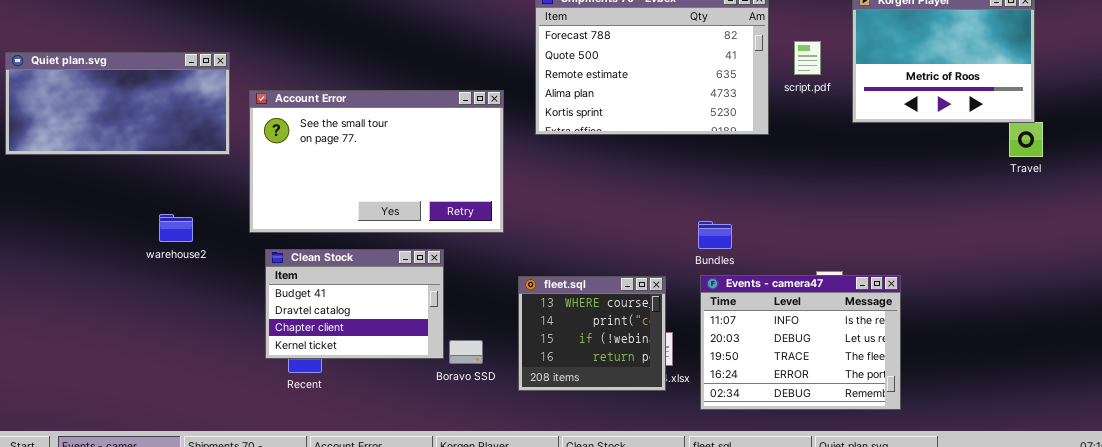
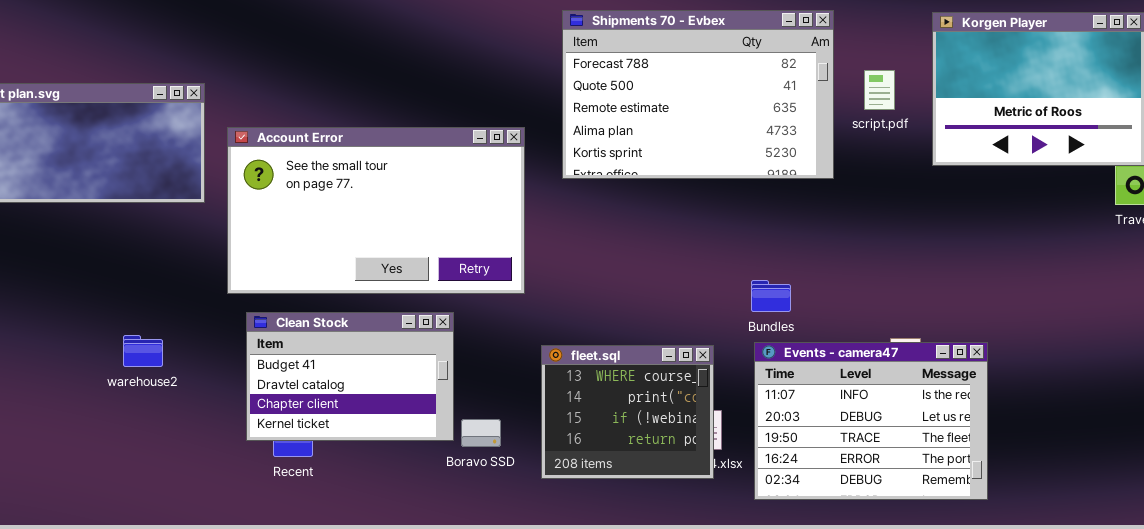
warehouse2: [159,214,193,242] -> [123,335,163,367], moved

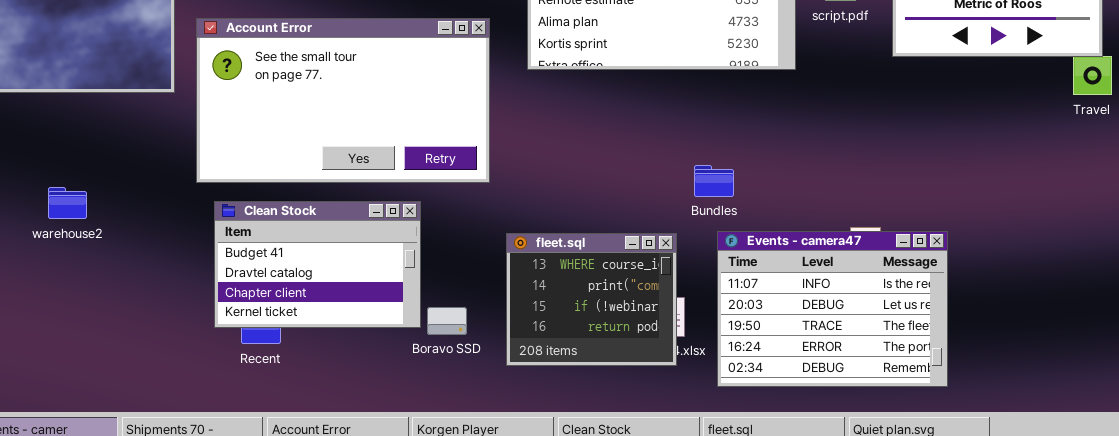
Bundles: [751,280,791,312] -> [694,165,734,197], moved
warehouse2: [123,335,163,367] -> [48,187,87,219], moved

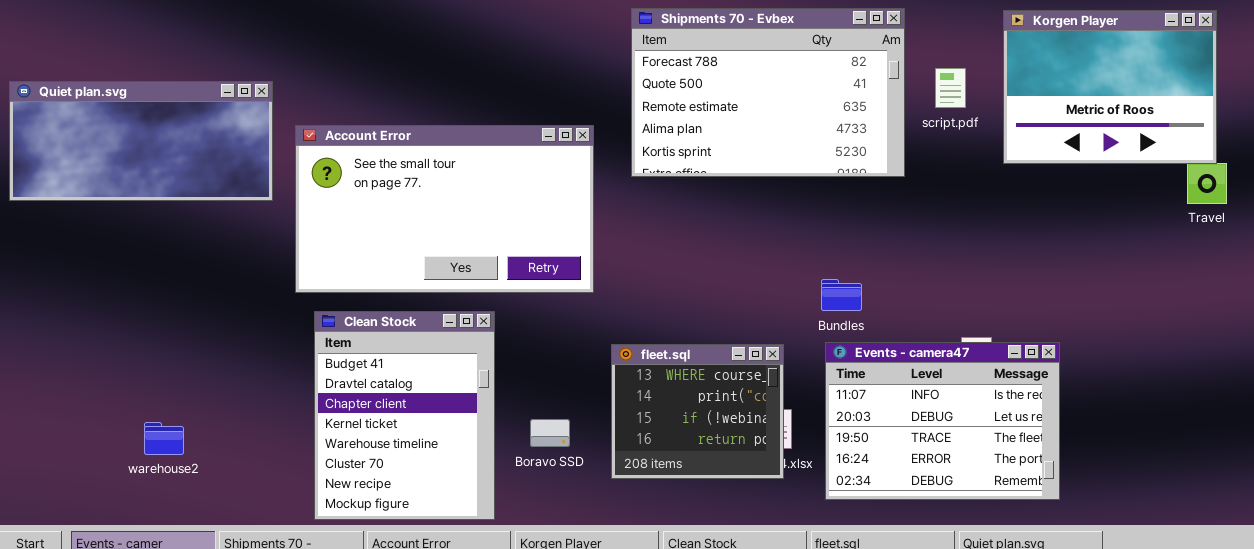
Bundles: [694,165,734,197] -> [821,279,862,311], moved
warehouse2: [48,187,87,219] -> [144,422,184,455], moved
Clean Stock: [214,201,421,328] -> [314,311,495,520], resized

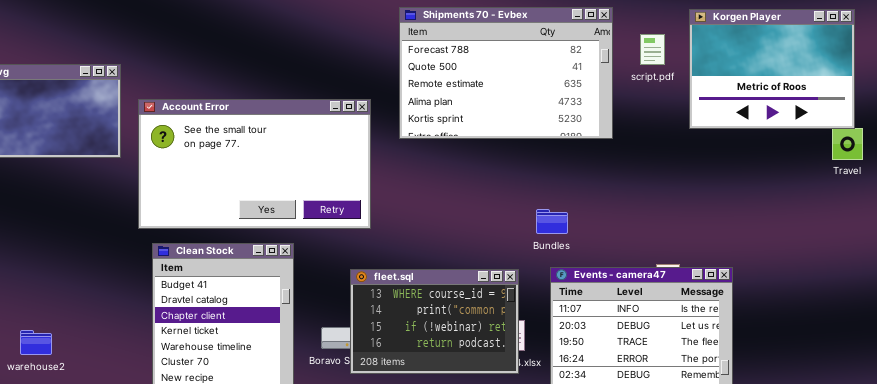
script.pdf: [935,68,966,108] -> [640,34,665,65], moved
Bundles: [821,279,862,311] -> [536,209,568,234], moved
fleet.sql: [611,344,784,479] -> [350,269,519,374], resized

